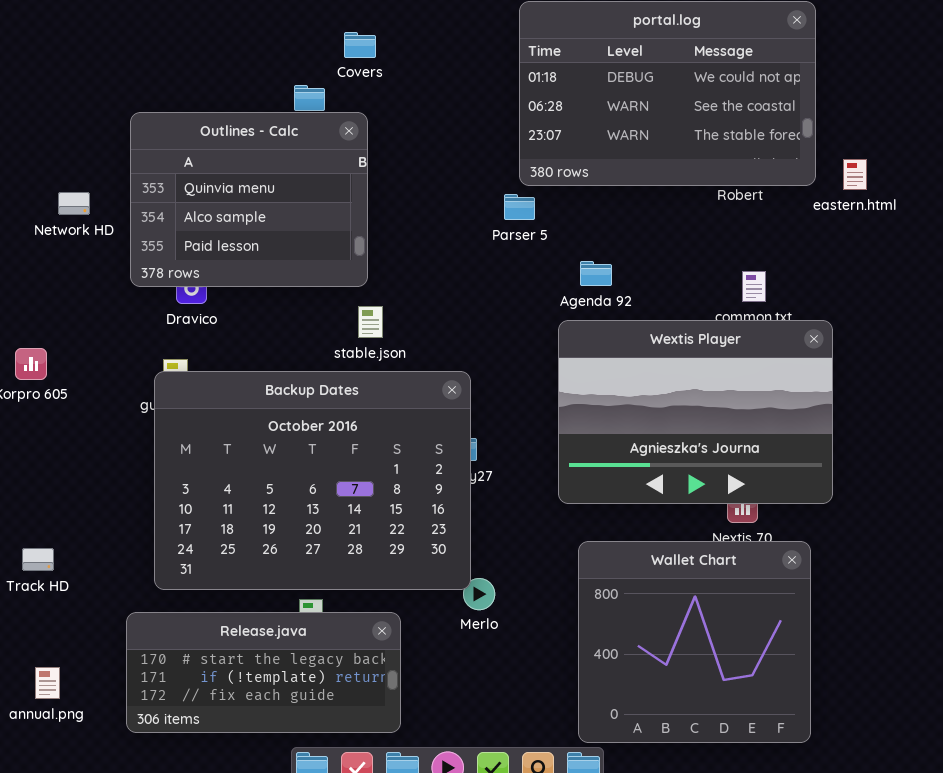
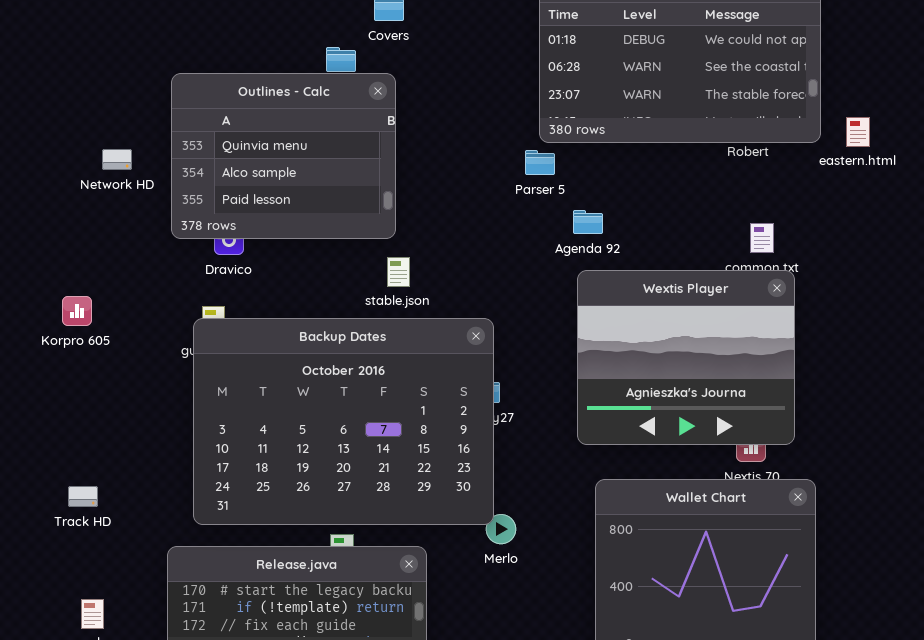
Agenda 92: [580,261,612,286] -> [573,210,603,234], moved
Wextis Player: [558,320,833,504] -> [577,270,795,445], resized

